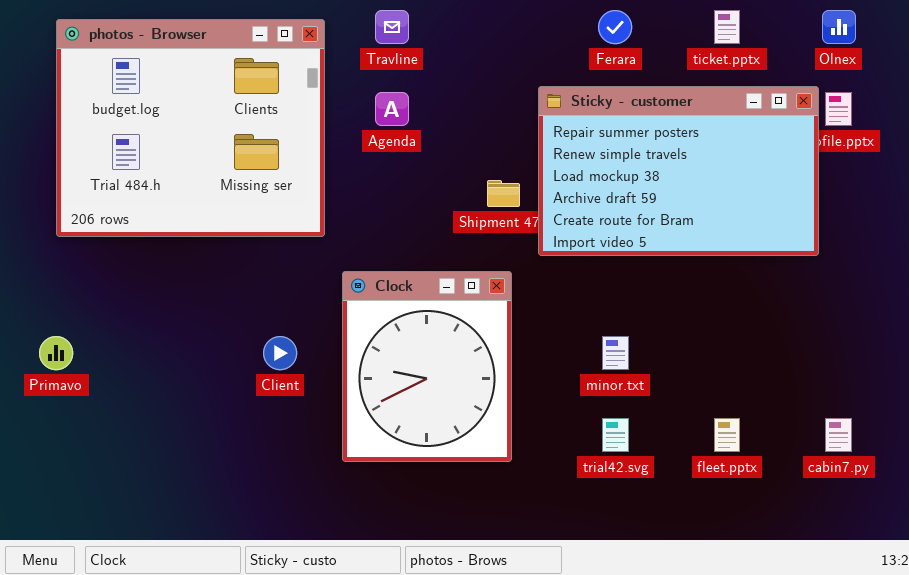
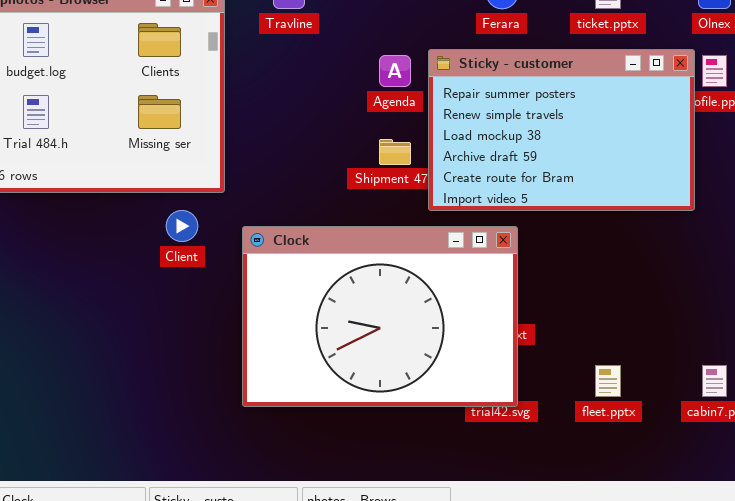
Agenda: [375,92,409,126] -> [379,55,411,87], moved
Clock: [342,271,512,462] -> [242,226,518,407], resized
Client: [263,336,297,370] -> [166,210,198,242], moved

